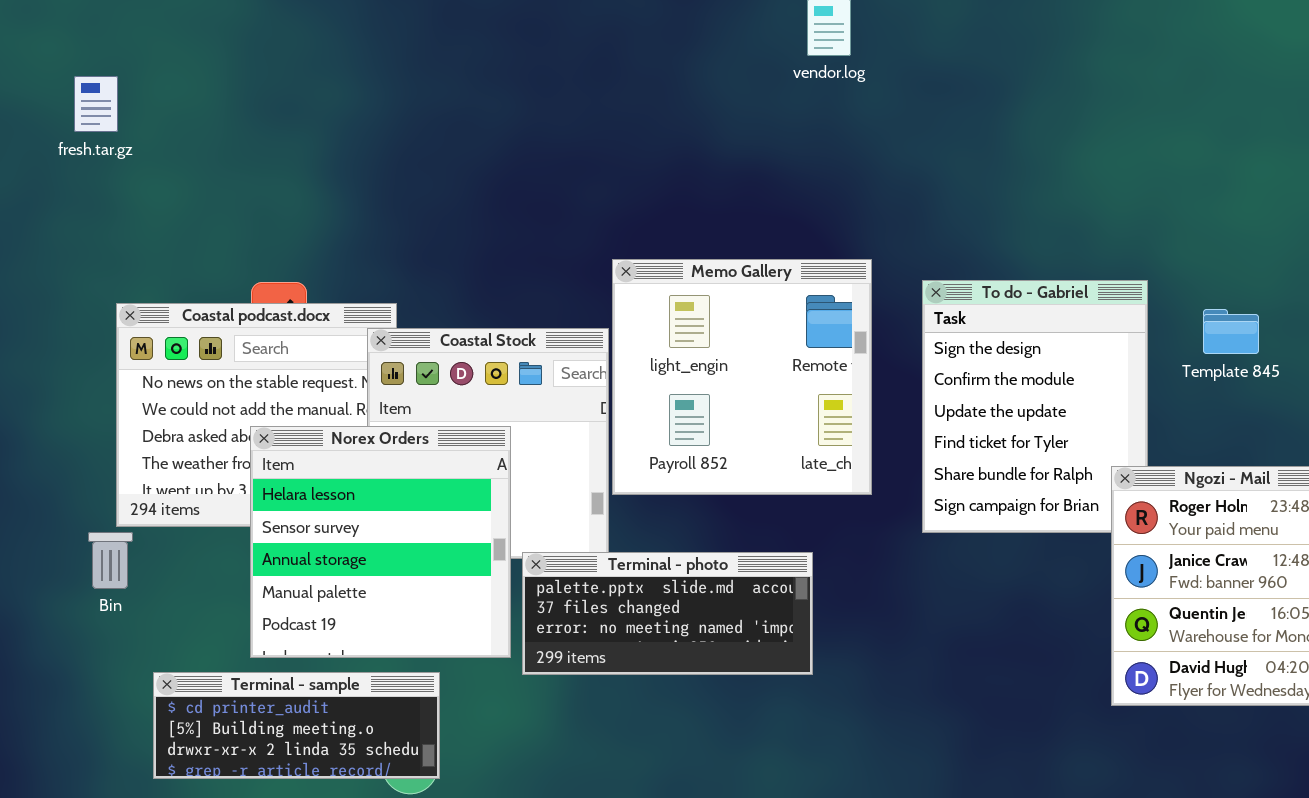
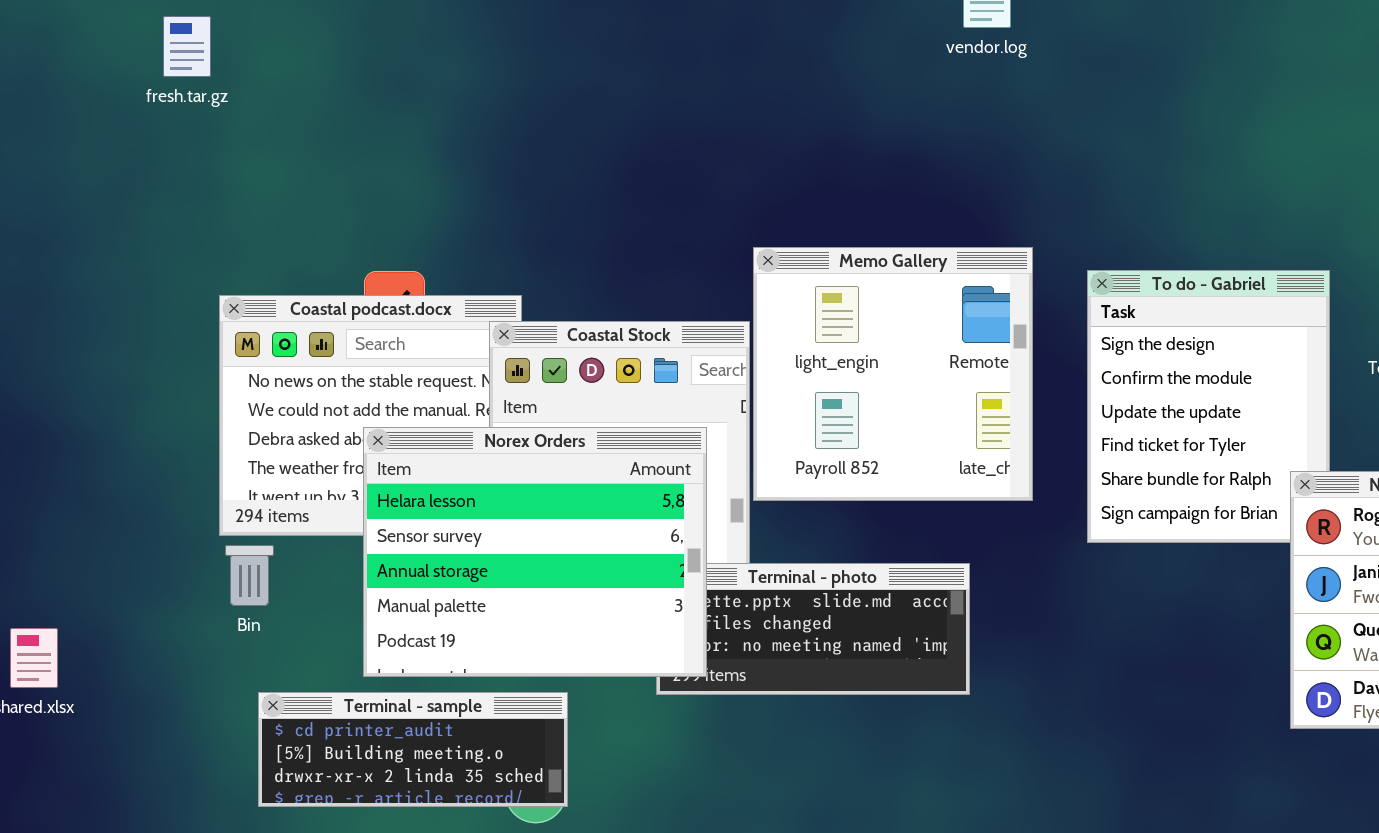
fresh.tar.gz: [74,76,118,132] -> [163,16,211,77], moved
Norex Orders: [250,426,511,658] -> [363,427,707,677], resized
Bin: [88,532,133,589] -> [225,545,274,606], moved

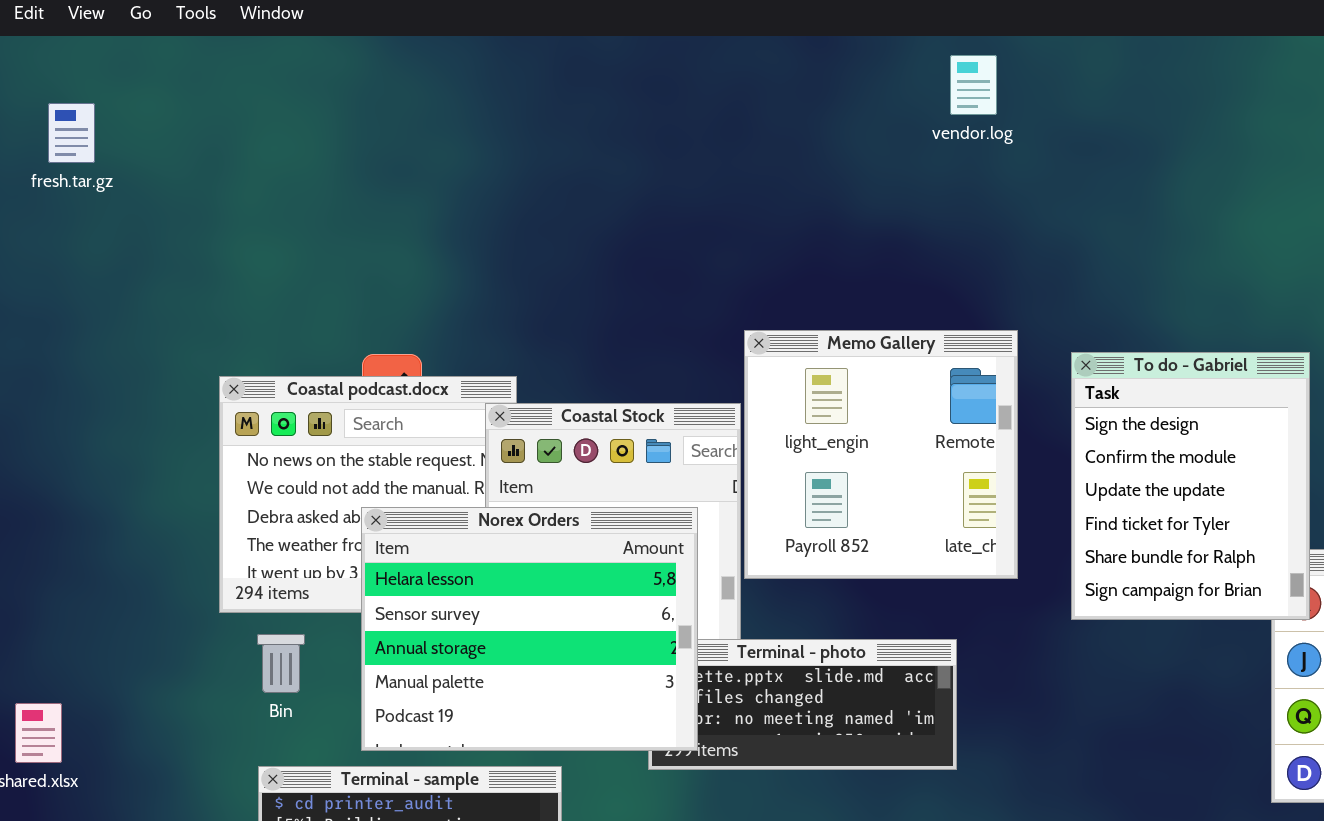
fresh.tar.gz: [163,16,211,77] -> [48,103,95,163], moved
To do - Gabriel: [1087,270,1330,543] -> [1071,352,1310,620], raised
Bin: [225,545,274,606] -> [257,634,305,693], moved

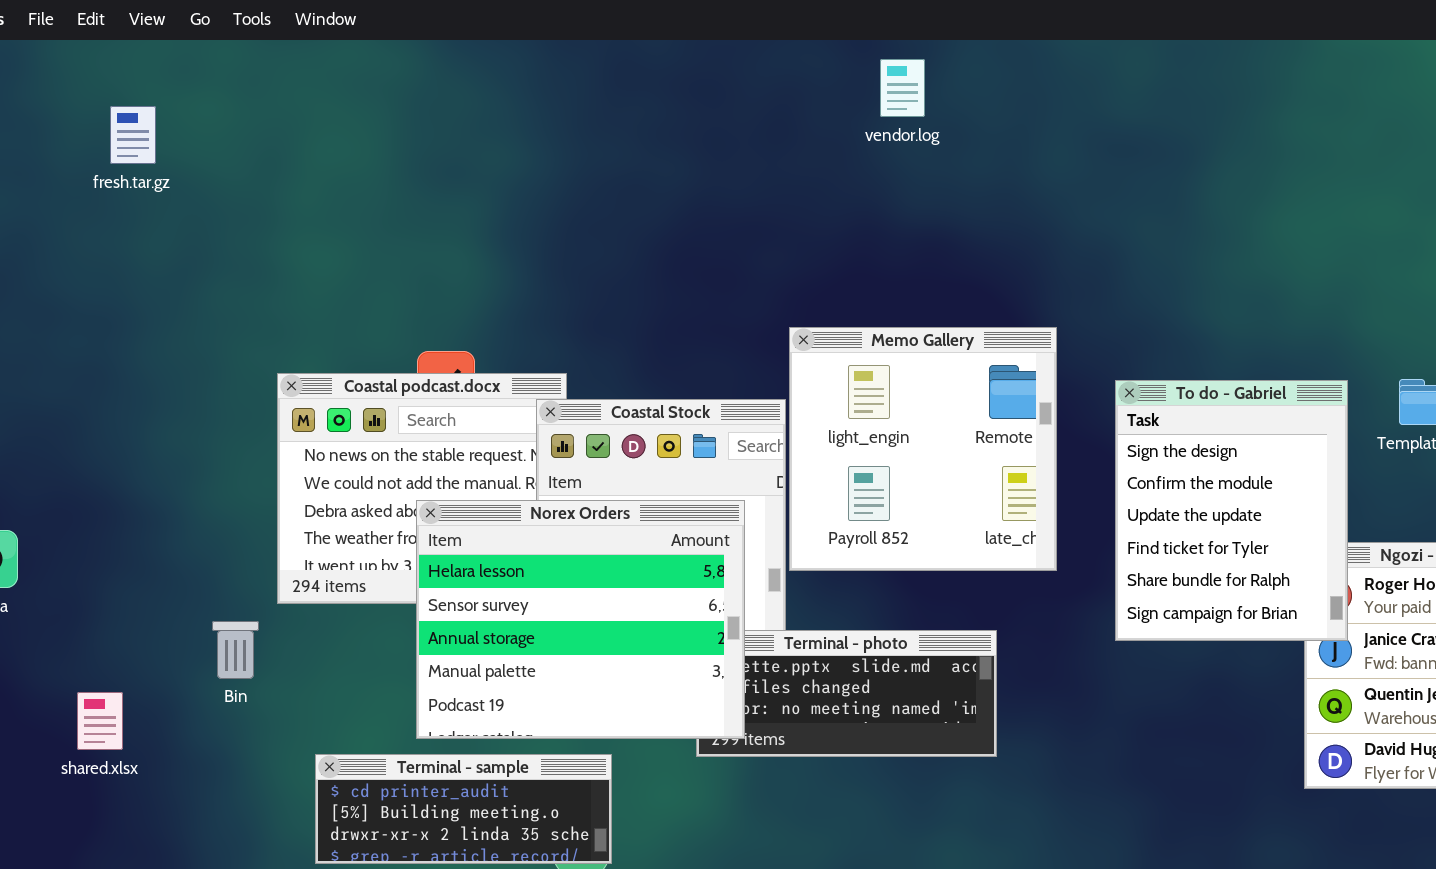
vendor.log: [950,55,997,115] -> [880,59,925,117], moved
To do - Gabriel: [1071,352,1310,620] -> [1115,380,1348,641], moved
Bin: [257,634,305,693] -> [212,621,259,679], moved

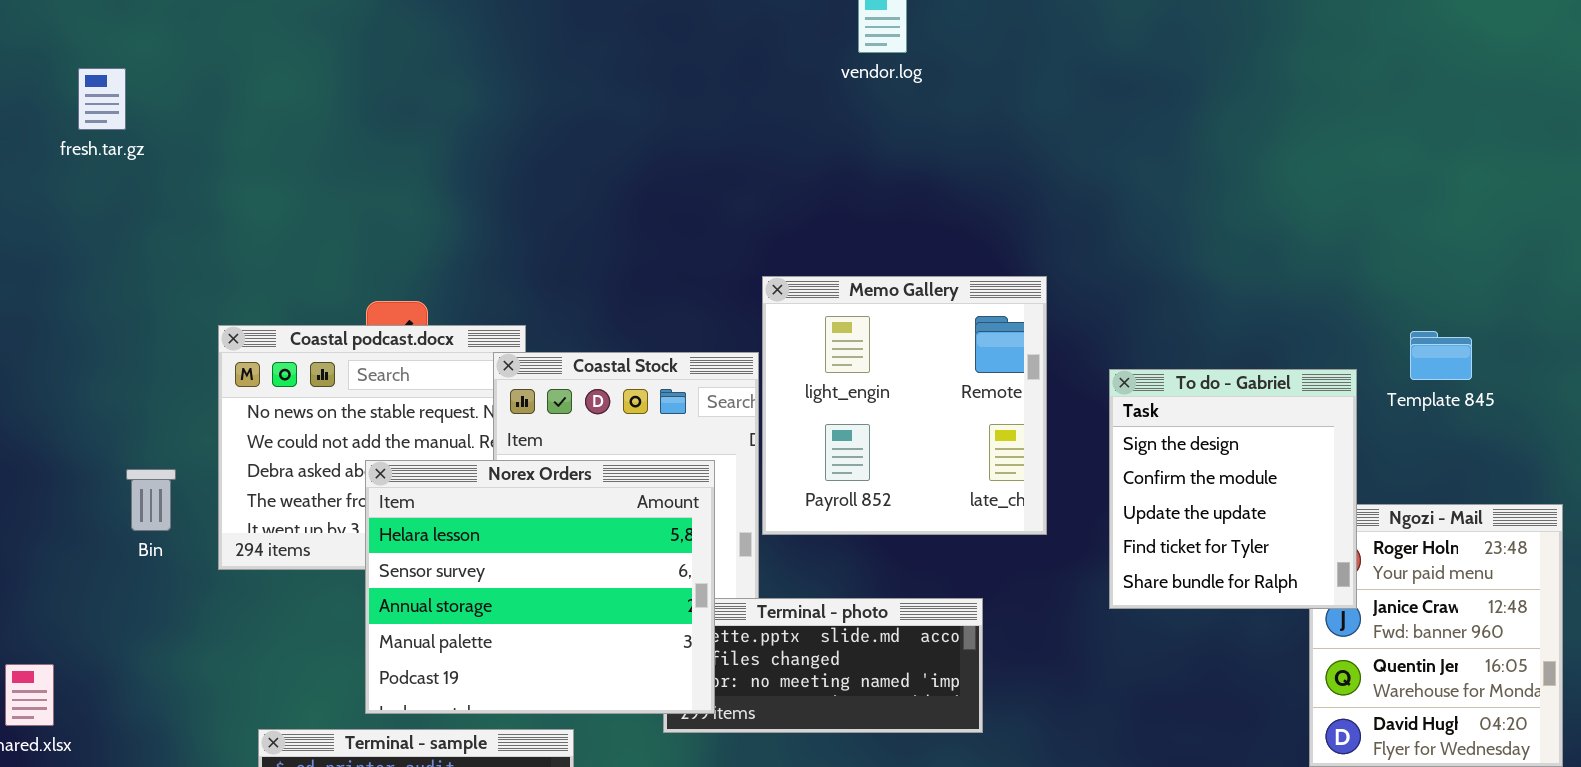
fresh.tar.gz: [110,106,156,164] -> [78,68,126,130], moved
To do - Gabriel: [1115,380,1348,641] -> [1109,369,1357,609], resized
Bin: [212,621,259,679] -> [126,469,176,531], moved

